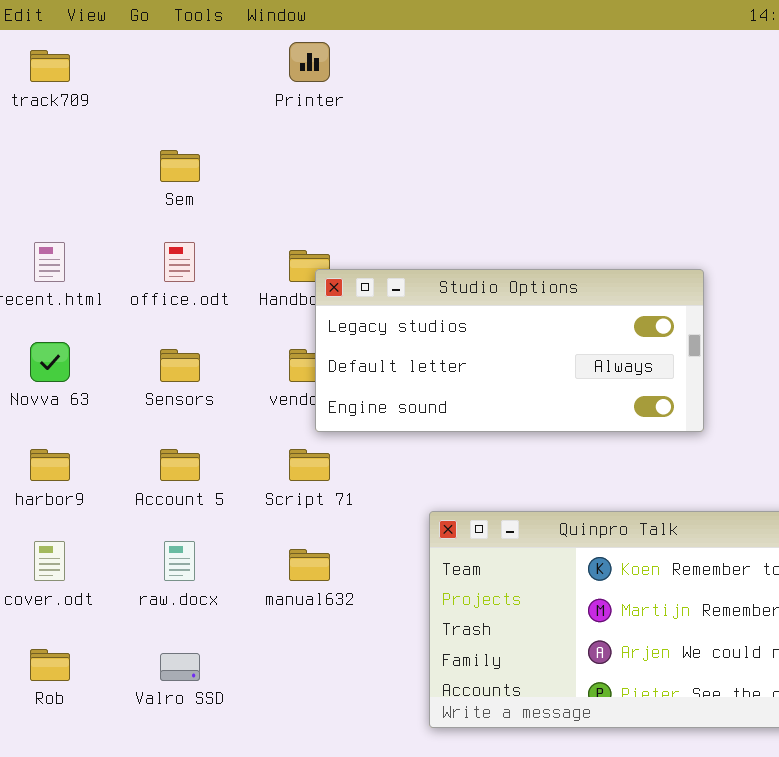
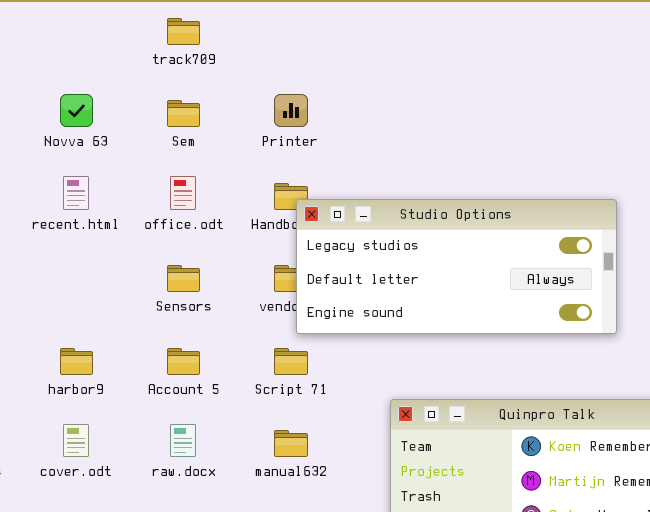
Printer: [289,42,330,82] -> [274,94,308,127], moved
track709: [30,50,70,82] -> [167,18,200,45], moved
Novva 63: [30,342,70,382] -> [60,94,93,127], moved

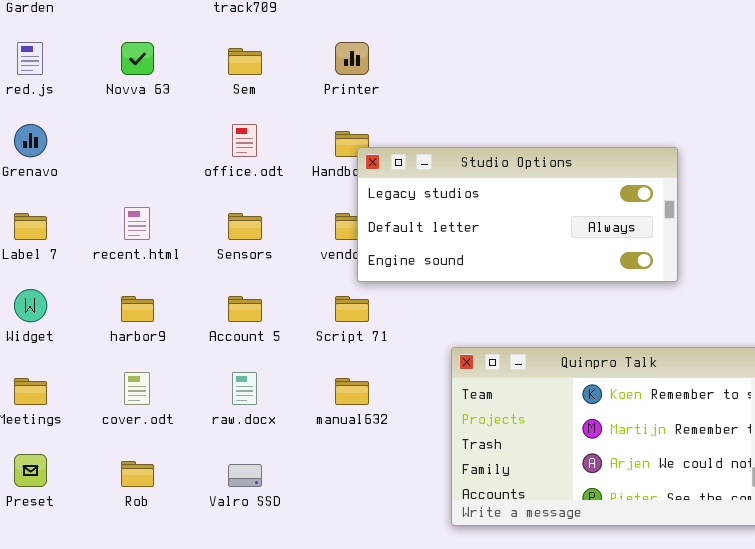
recent.html: [63,176,89,210] -> [124,207,150,240], moved

